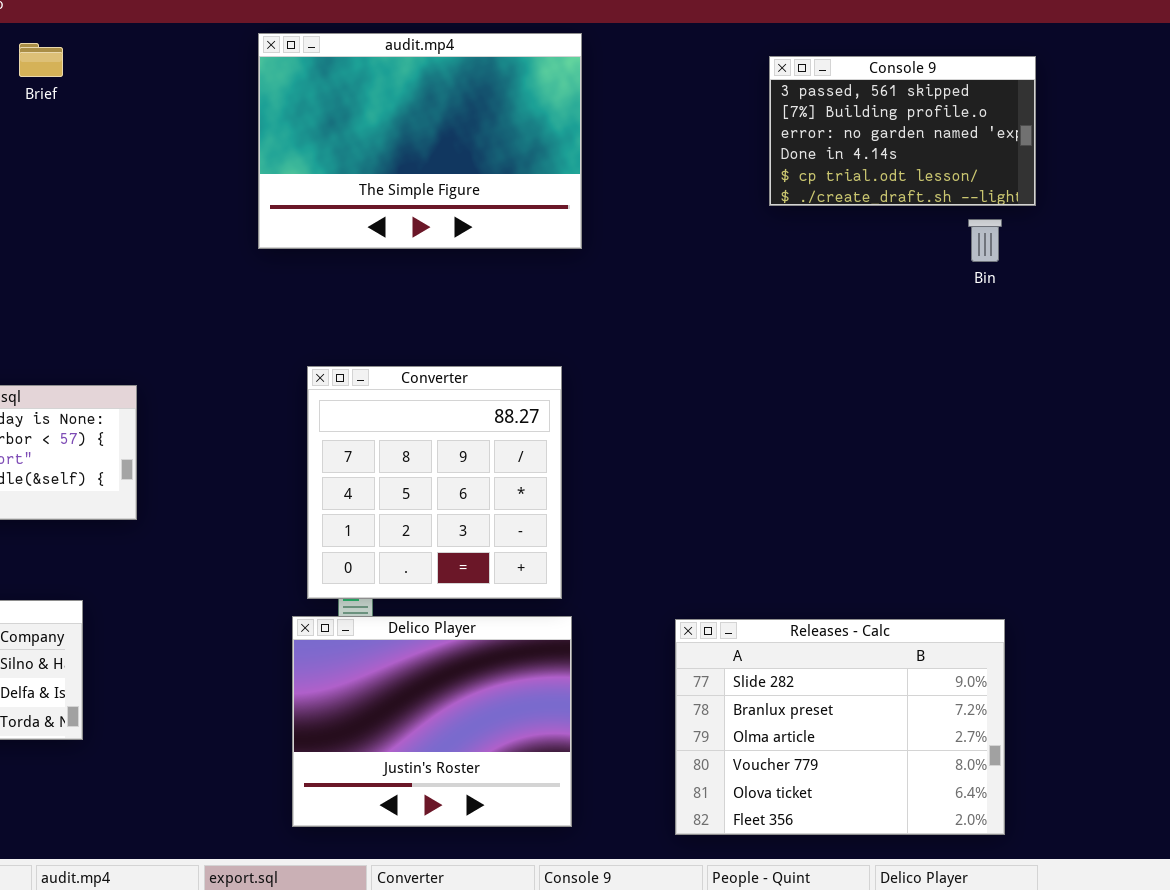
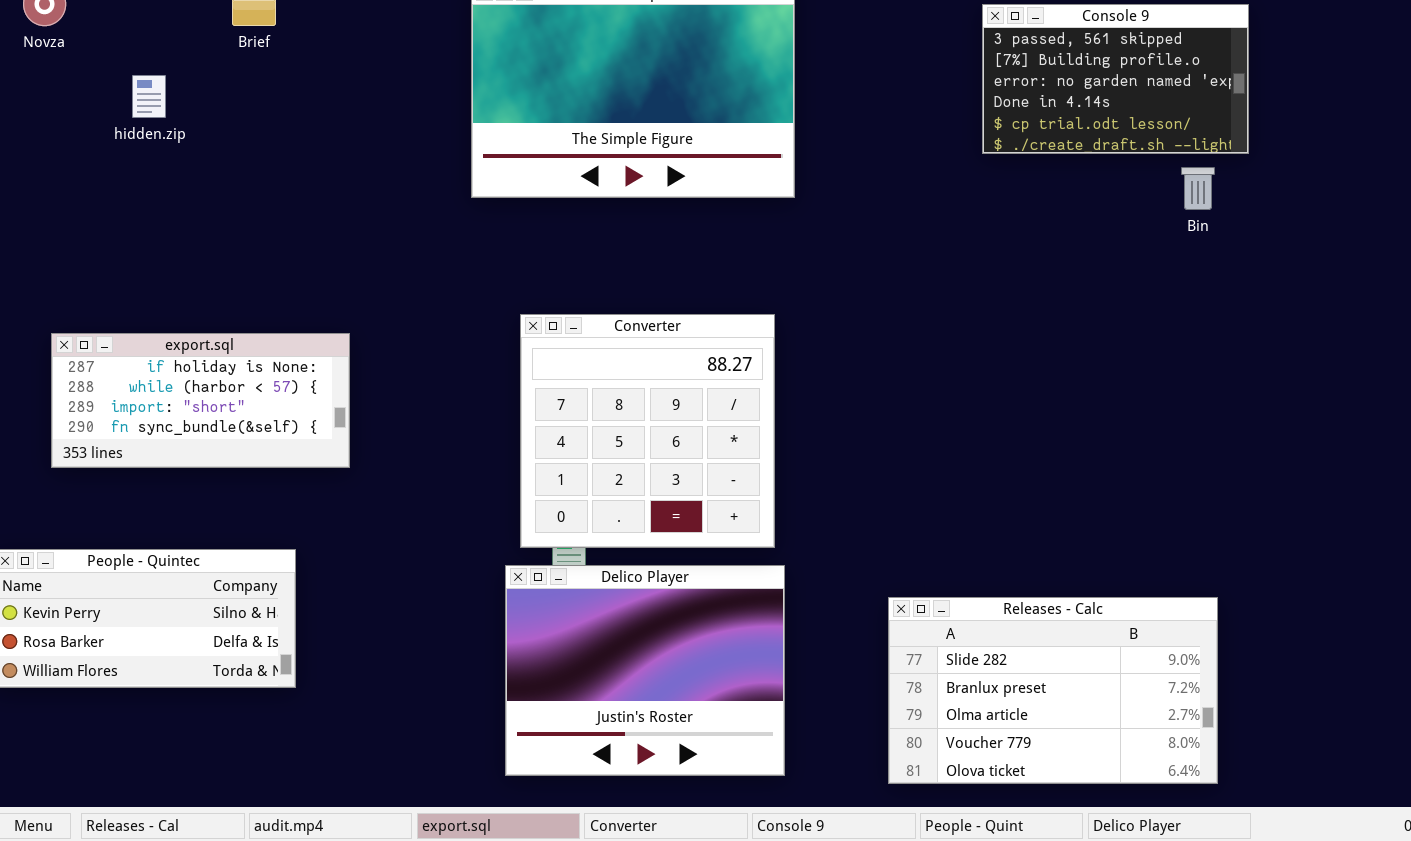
Releases - Calc: [675,619,1005,835] -> [888,597,1218,784], resized

